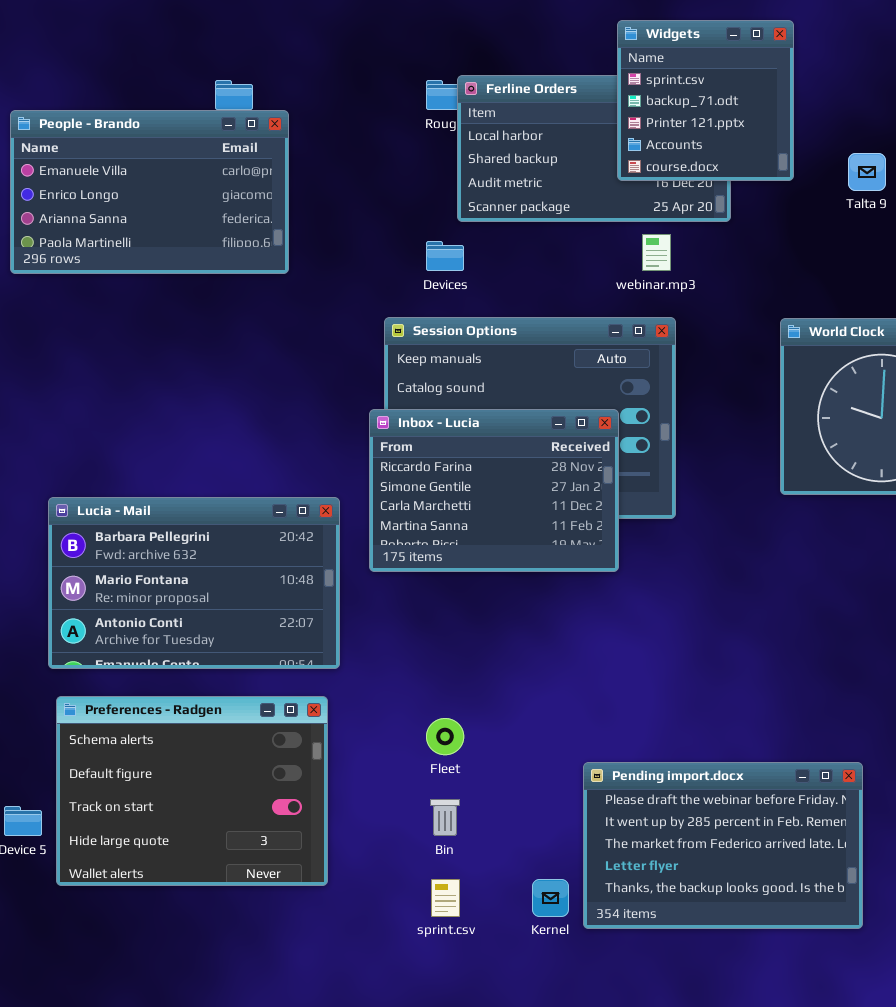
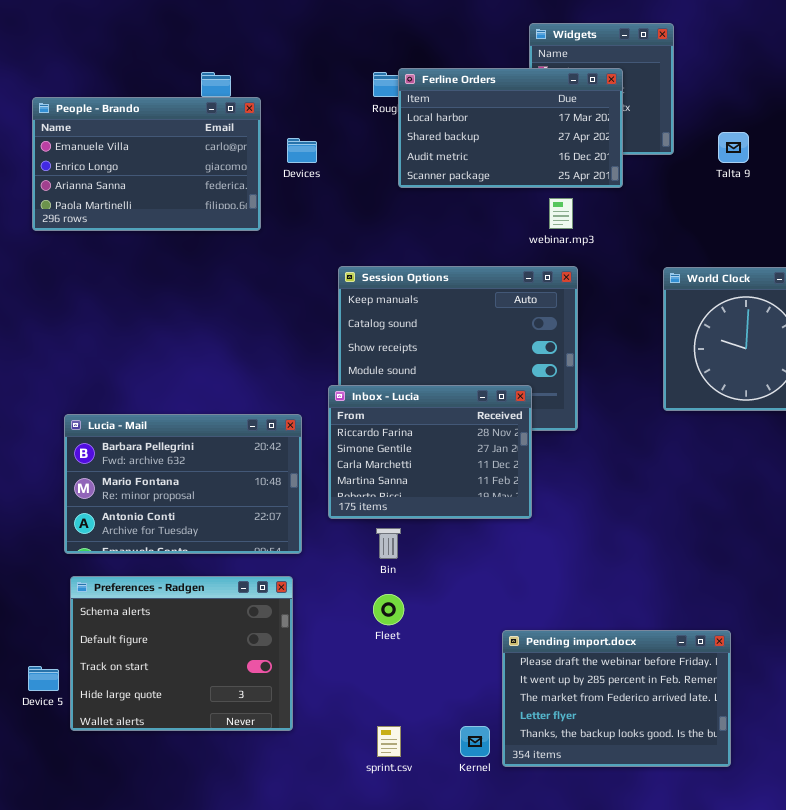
Ferline Orders: [457,75,731,222] -> [398,68,623,188], raised
Devices: [426,241,464,271] -> [287,138,317,163], moved
Inbox - Lucia: [369,409,619,572] -> [328,385,532,519], moved
Bin: [430,799,460,836] -> [376,528,401,559], moved

